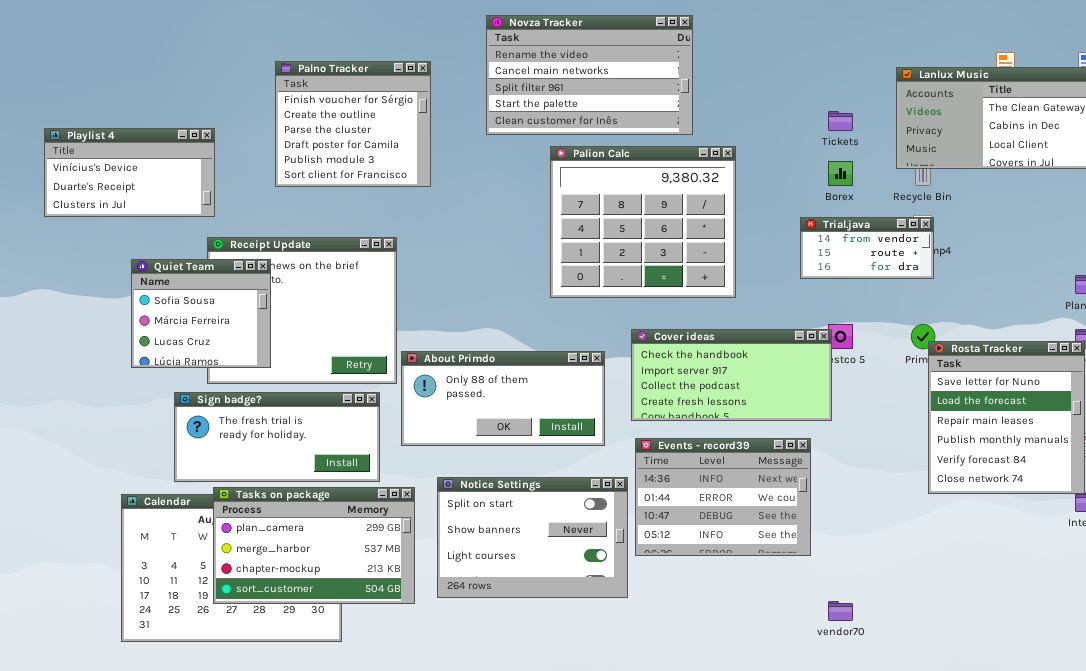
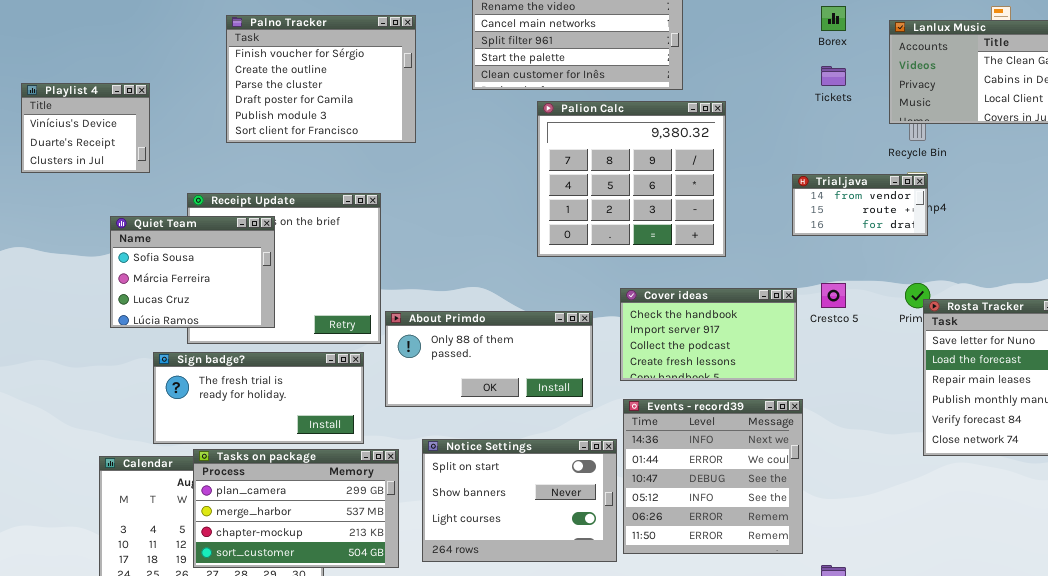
Palno Tracker: [275,61,431,187] -> [226,15,416,143], resized
Playlist 4: [44,128,215,217] -> [21,83,150,173], resized
Borex: [828,161,853,186] -> [821,6,846,31], moved
Quiet Team: [131,259,271,368] -> [110,216,275,328], resized
Cover ideas: [631,329,832,421] -> [620,288,797,381], resized
Events - record39: [635,438,811,556] -> [623,399,803,554], resized

